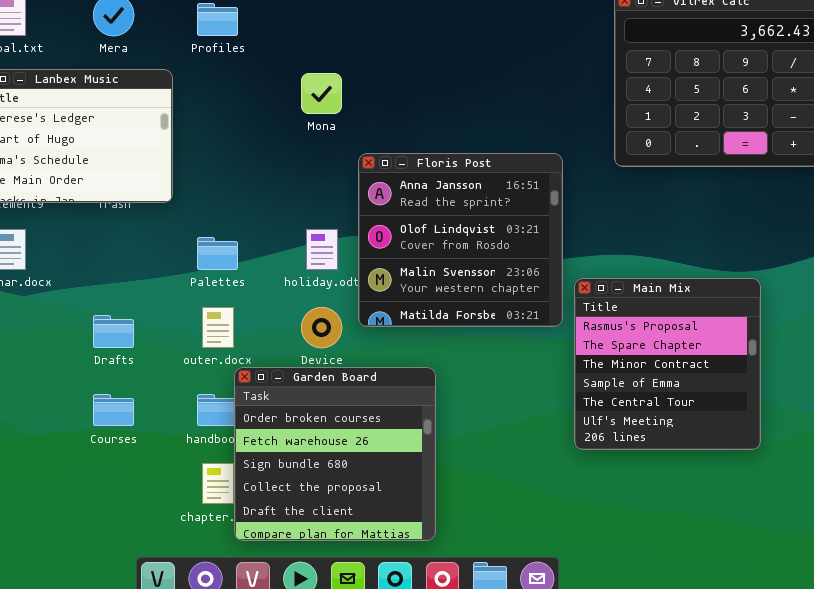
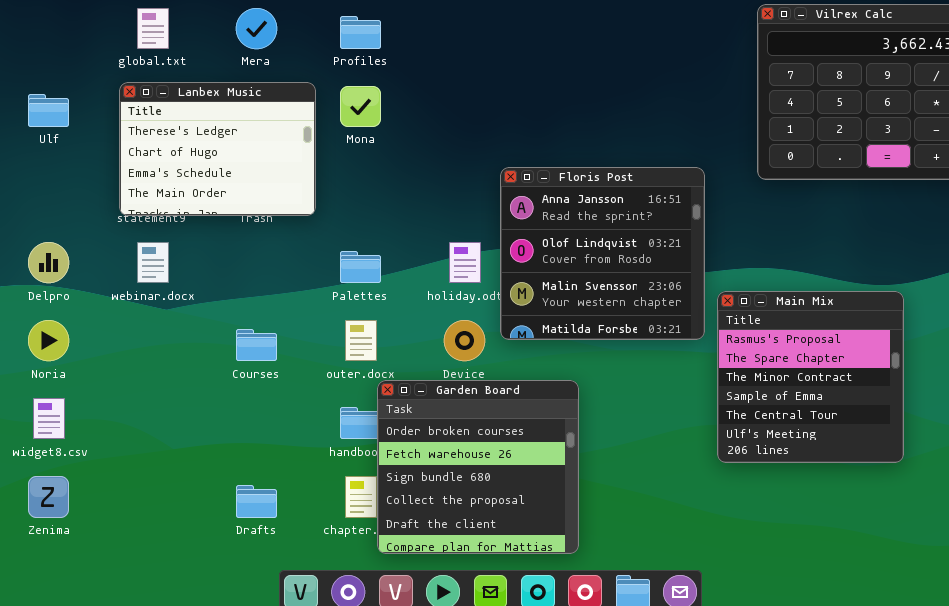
Mona: [301,73,342,114] -> [340,86,381,127], moved
Drafts: [93,315,134,348] -> [236,485,277,518], moved
Courses: [93,394,134,426] -> [236,329,277,361], moved

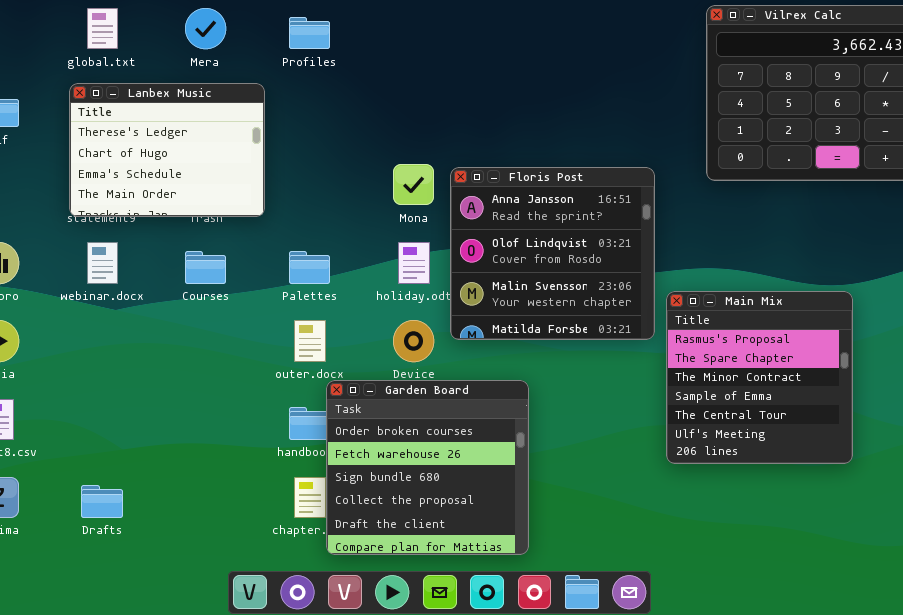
Mona: [340,86,381,127] -> [393,164,434,205], moved
Courses: [236,329,277,361] -> [185,251,226,284], moved
Drafts: [236,485,277,518] -> [81,485,123,518], moved

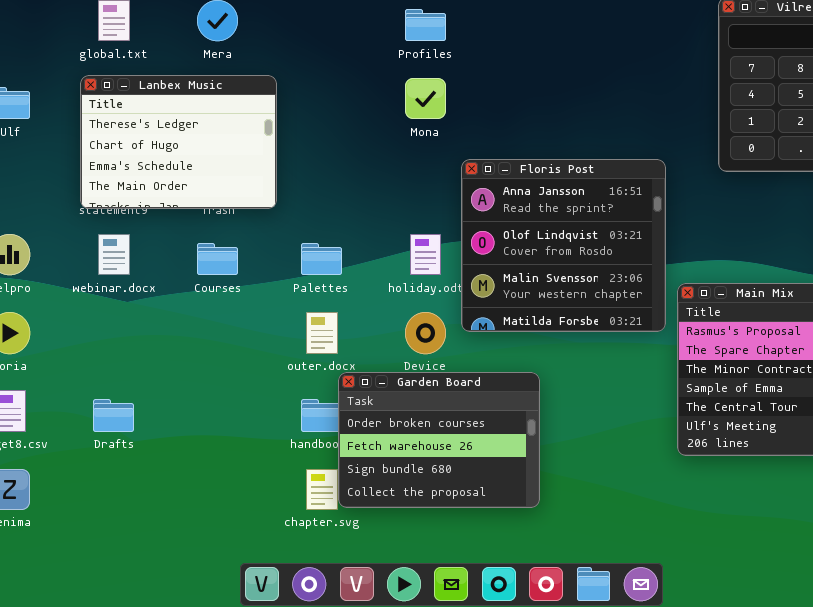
Profiles: [289,17,330,49] -> [405,9,446,41], moved
Mona: [393,164,434,205] -> [405,78,446,119], moved
Garden Board: [326,380,529,555] -> [338,372,540,508], resized
Drafts: [81,485,123,518] -> [93,399,134,432], moved

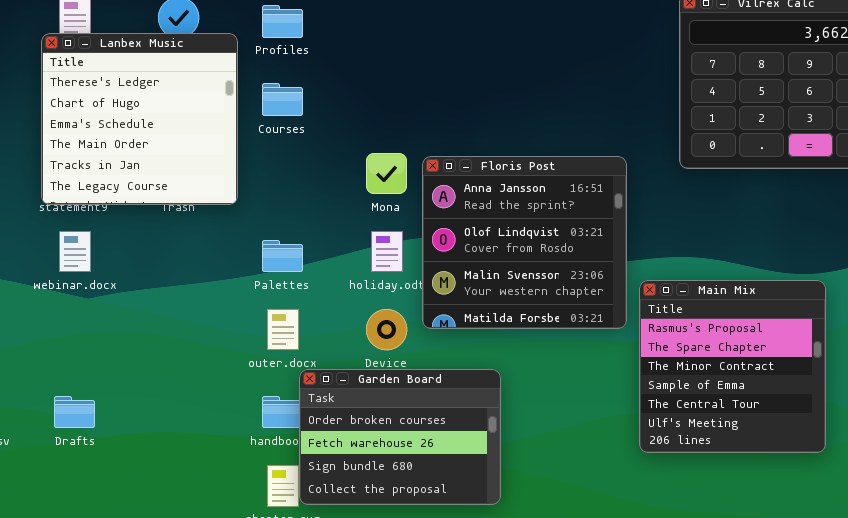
Profiles: [405,9,446,41] -> [262,5,303,38], moved
Lanbex Music: [80,75,277,209] -> [41,33,238,205], resized
Mona: [405,78,446,119] -> [366,153,407,194], moved
Courses: [197,243,238,275] -> [262,83,303,116], moved

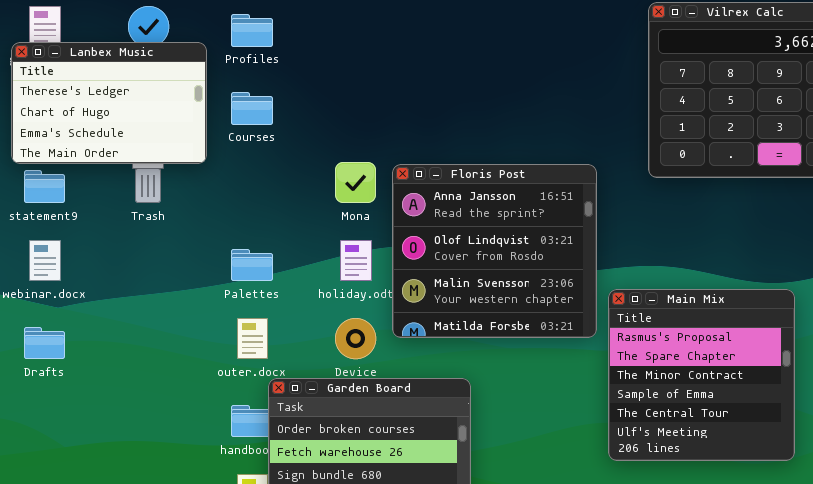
Lanbex Music: [41,33,238,205] -> [11,42,207,164], resized
Drafts: [54,396,95,428] -> [24,327,65,359], moved

